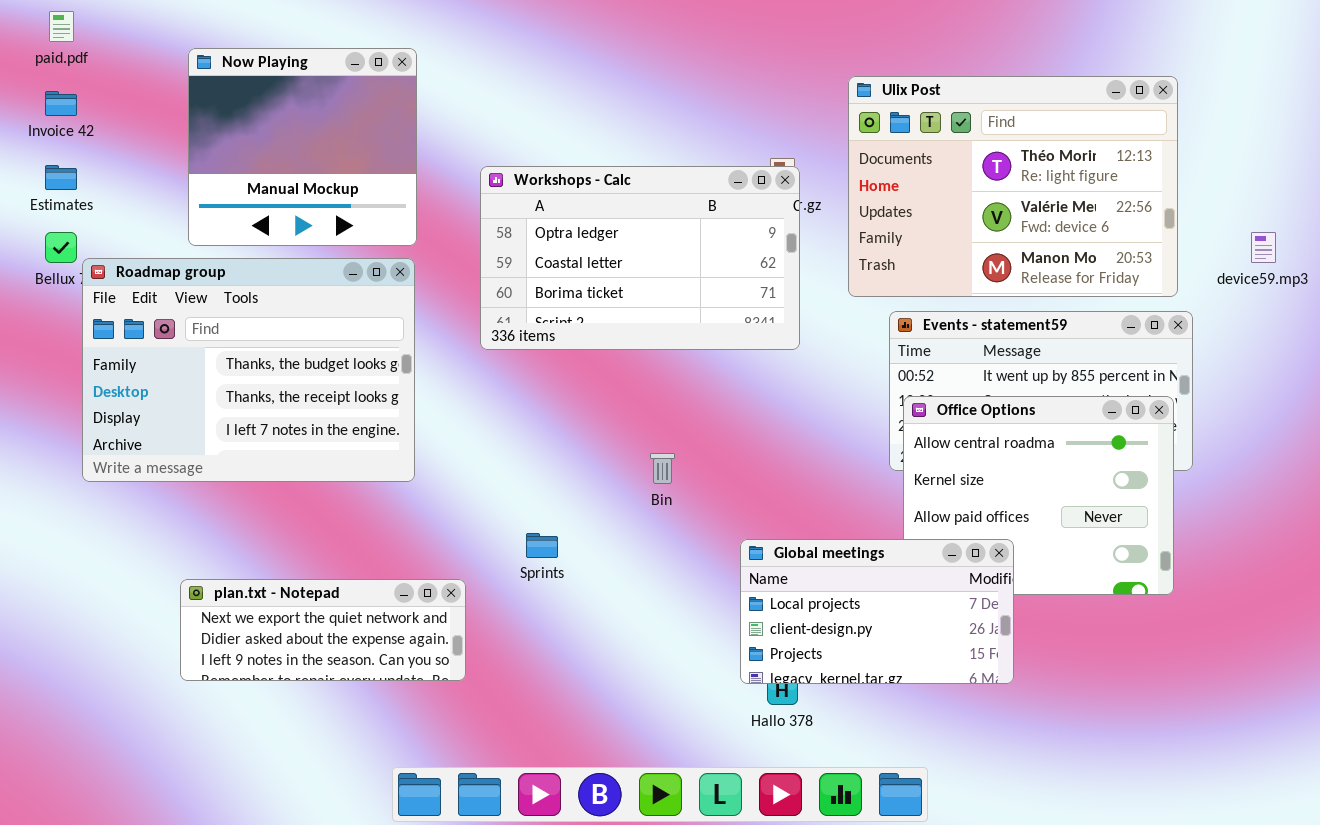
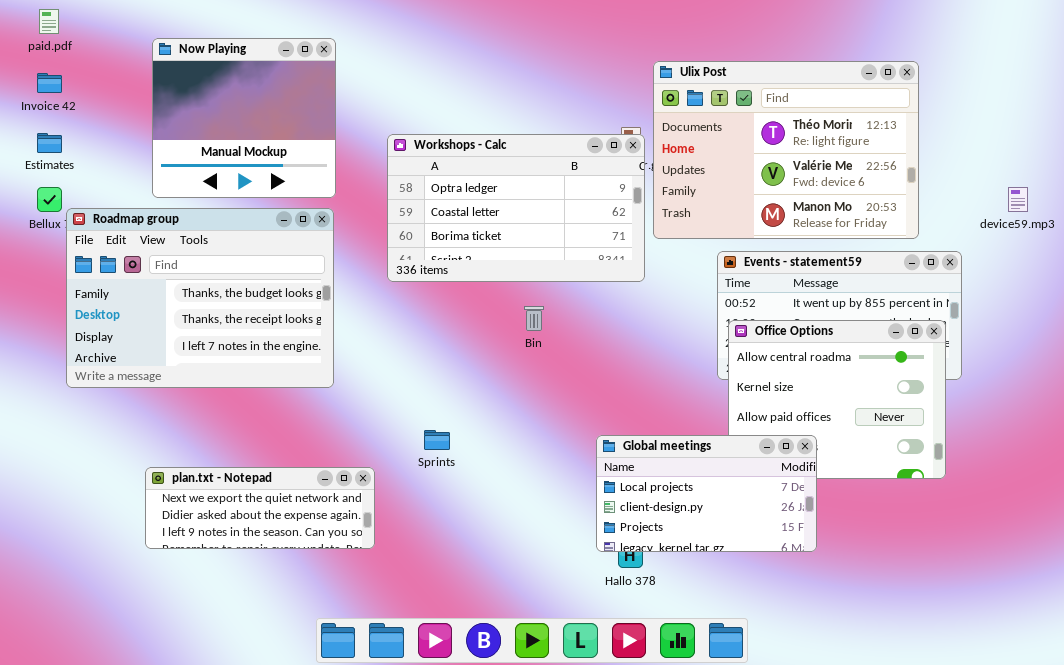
Ulix Post: [848,76,1178,297] -> [653,61,919,239], moved
Bin: [650,453,675,484] -> [524,306,544,331], moved

